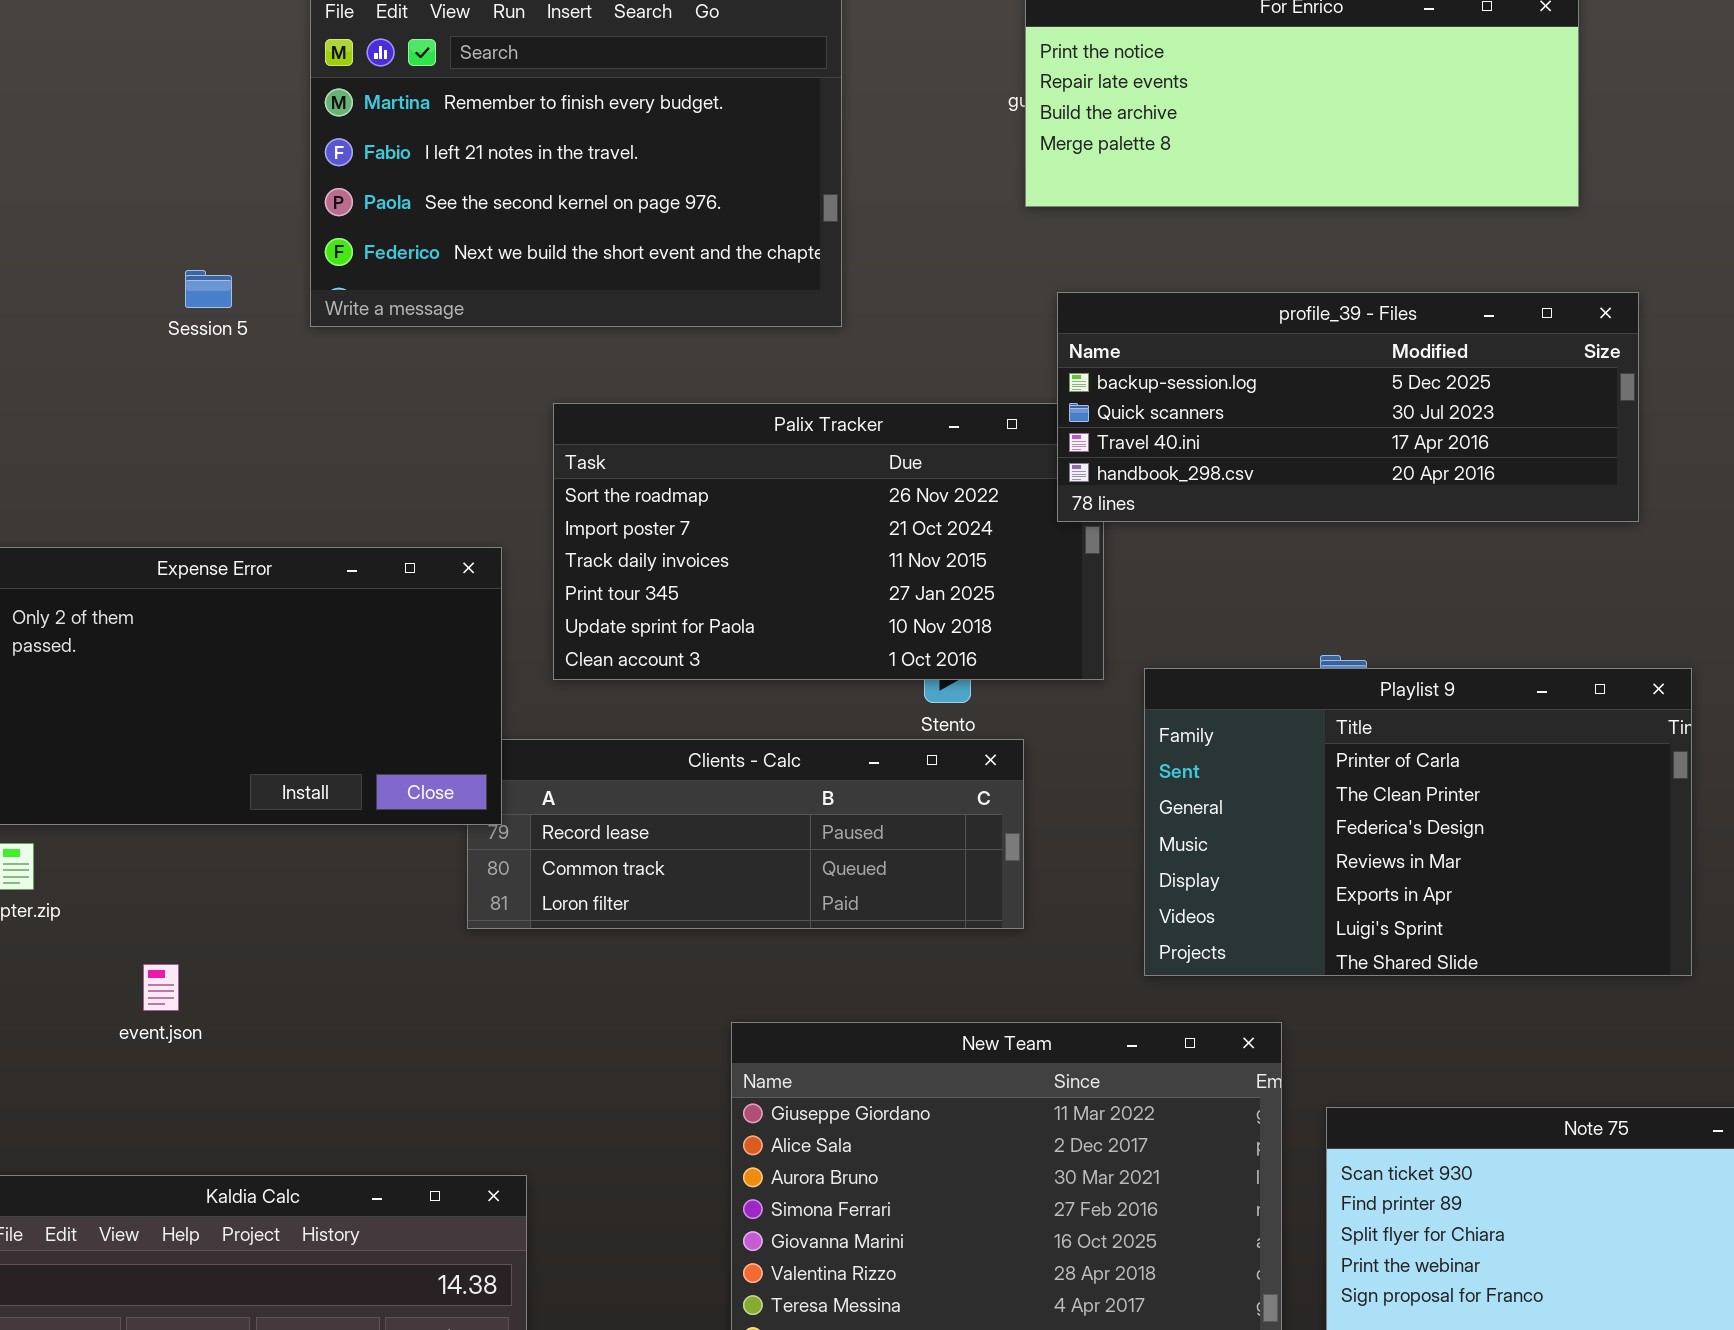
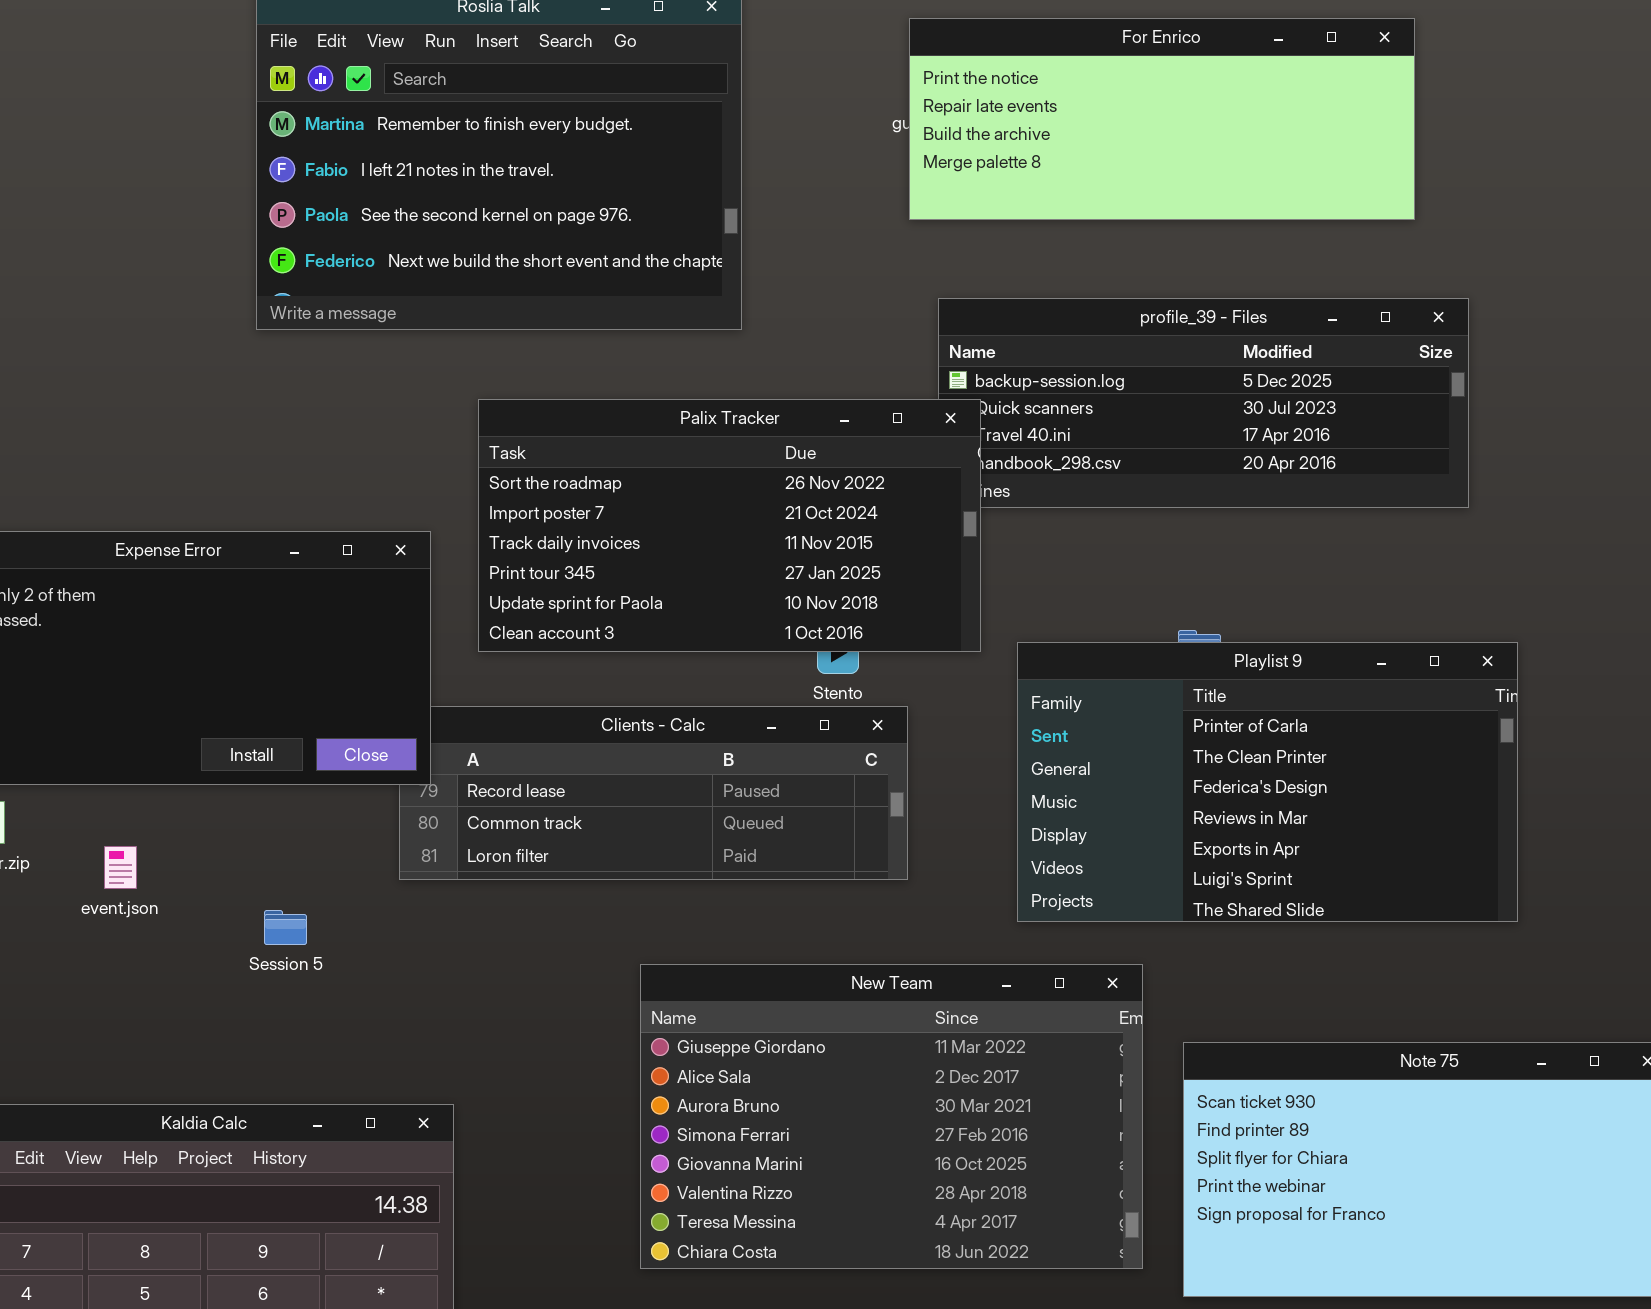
Session 5: [185,270,232,308] -> [264,910,307,945], moved
Palix Tracker: [553,403,1104,680] -> [478,399,981,652], raised
event.json: [143,964,179,1011] -> [104,846,137,889], moved

